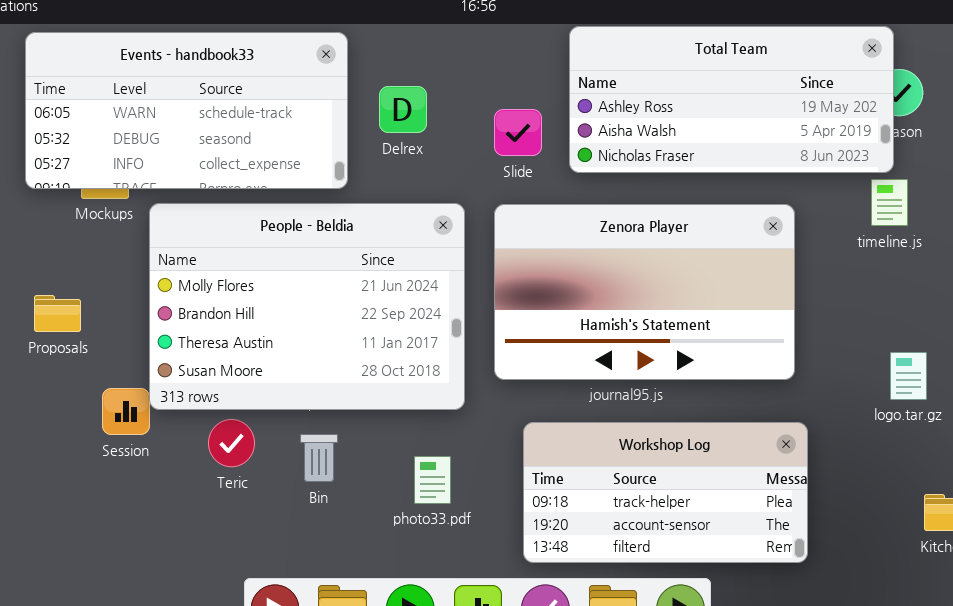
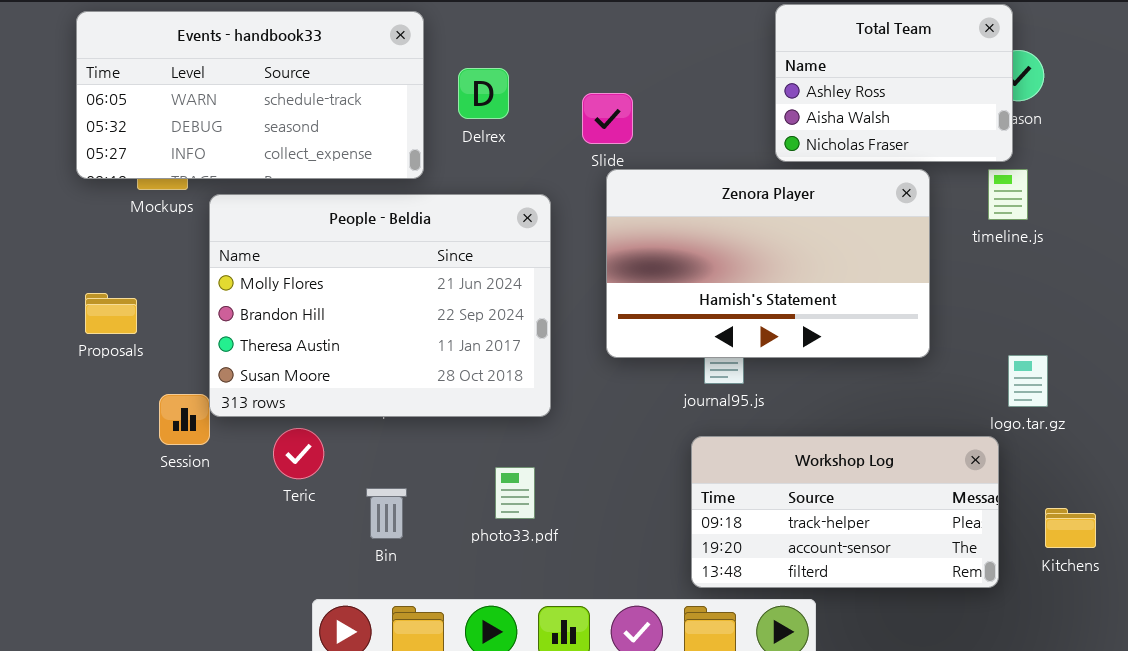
Total Team: [569,26,894,173] -> [775,4,1013,162], resized
Zenora Player: [494,204,795,380] -> [606,169,930,358], moved
Workshop Log: [523,422,808,563] -> [691,436,999,588], moved
Bin: [300,434,338,482] -> [366,488,407,539], moved

